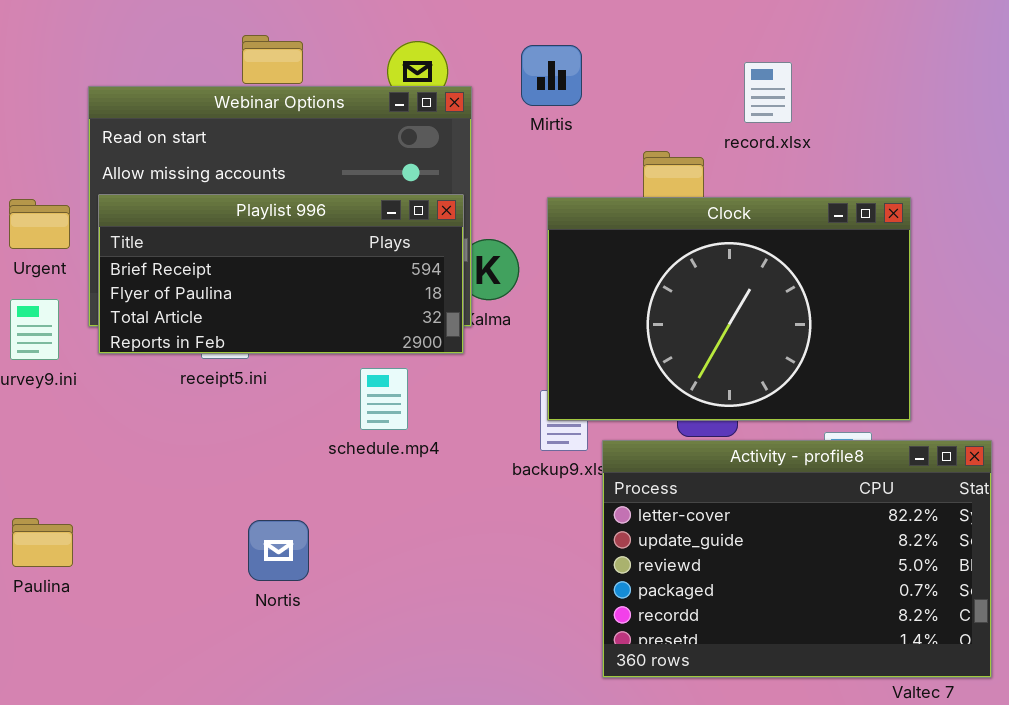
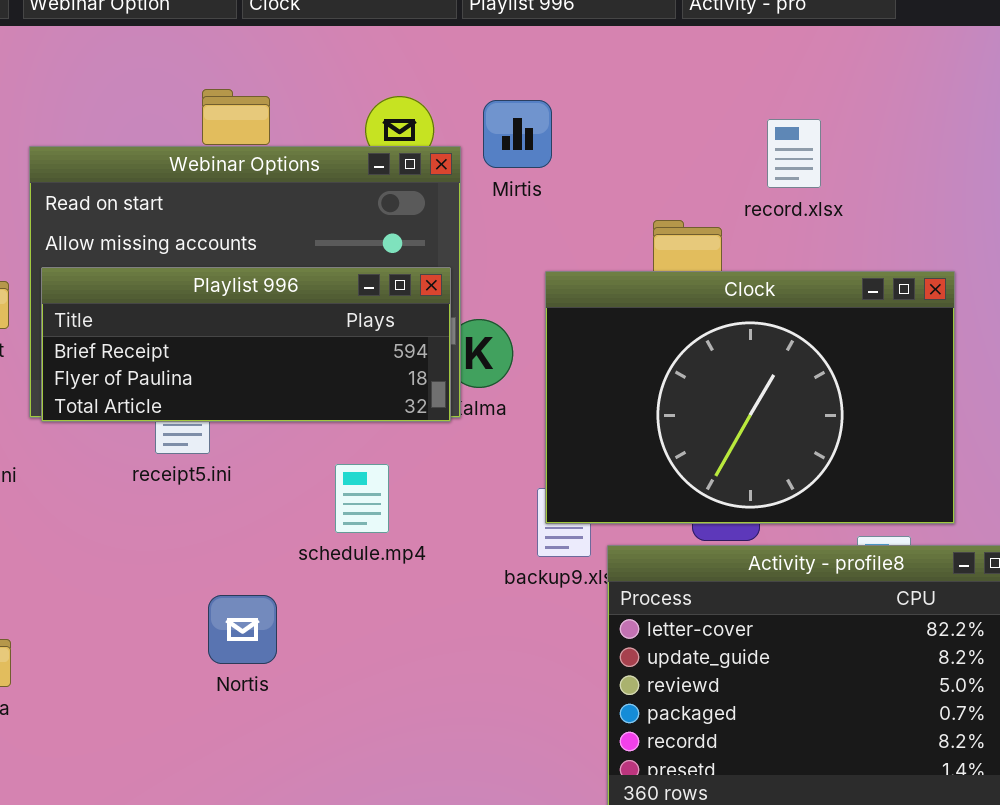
Mirtis: [521,45,582,106] -> [483,100,552,168], moved
Playlist 996: [98,194,464,354] -> [41,267,451,422], resized
Nortis: [248,520,309,581] -> [208,595,277,664], moved

